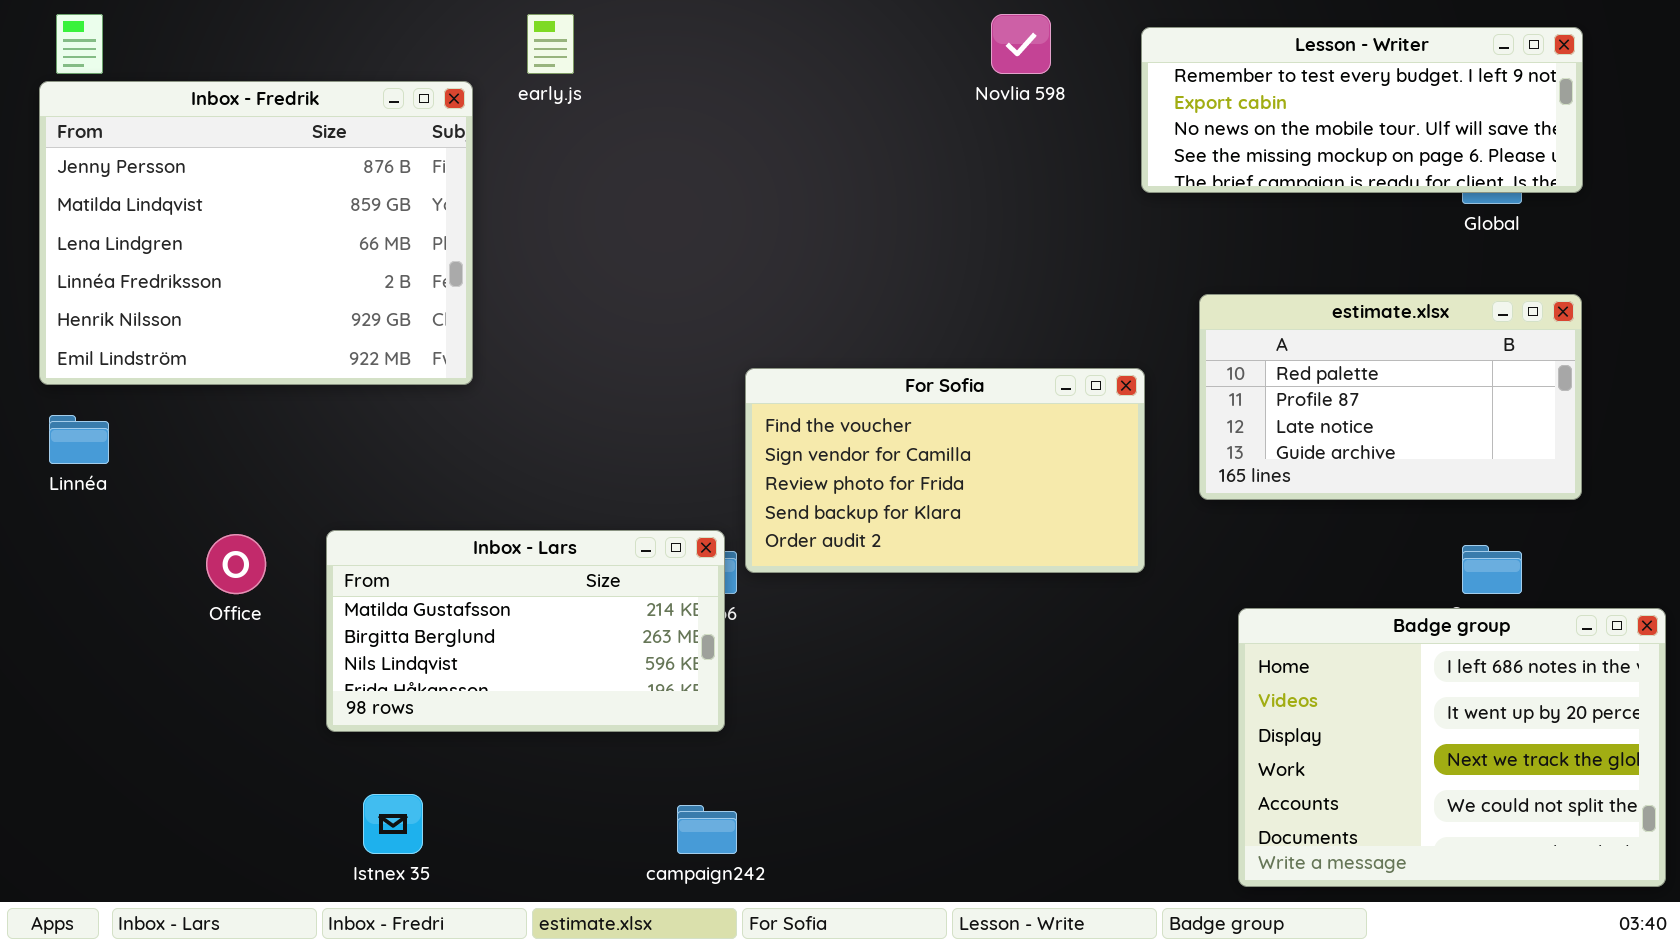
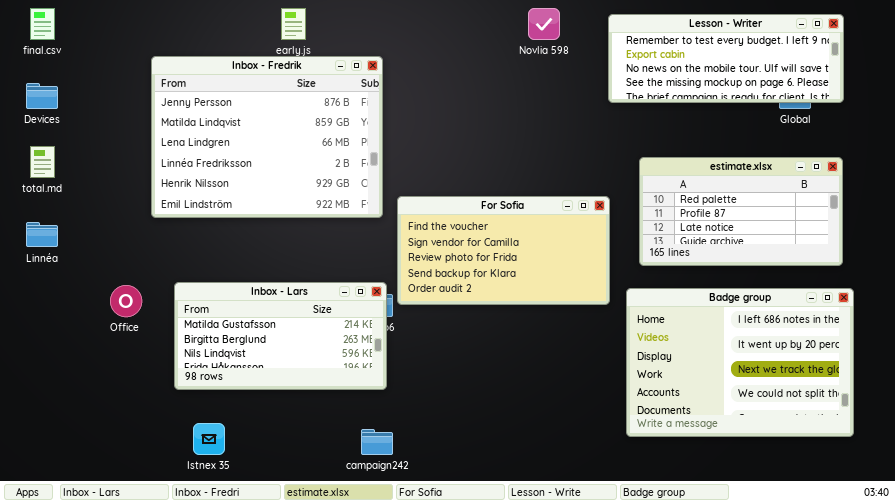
Inbox - Fredrik: [39,81,473,385] -> [151,56,383,218], moved
Badge group: [1238,608,1666,887] -> [626,288,854,437], moved

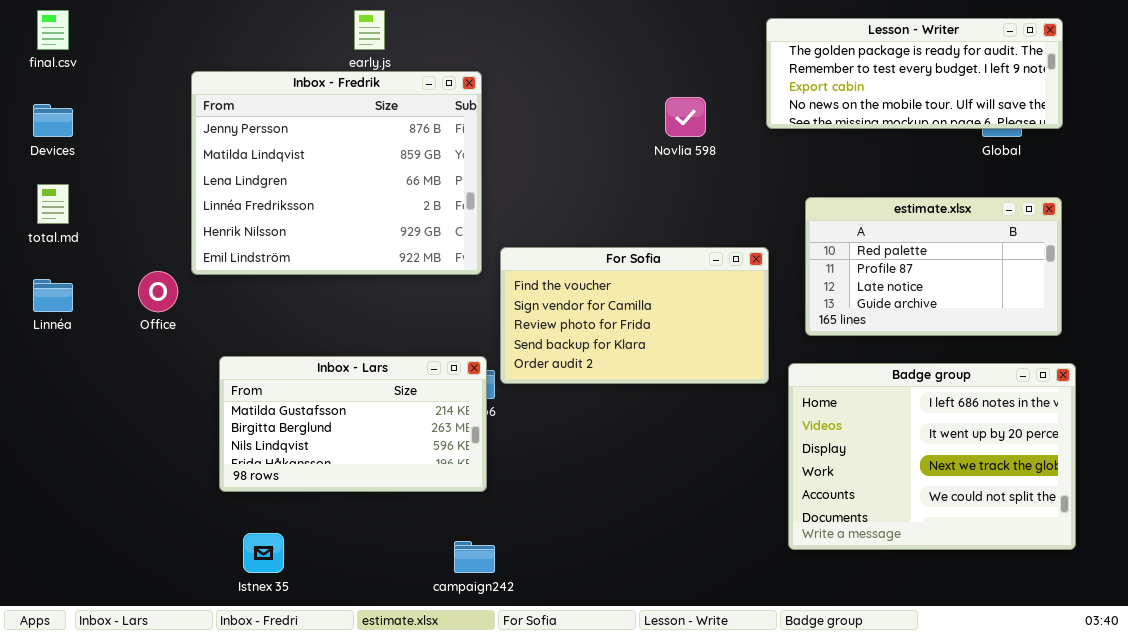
Novlia 598: [528,8,560,40] -> [665,97,706,137], moved
Lesson - Writer: [608,14,844,103] -> [766,18,1063,129], scrolled up 1 row
Office: [110,285,142,317] -> [138,271,178,312], moved

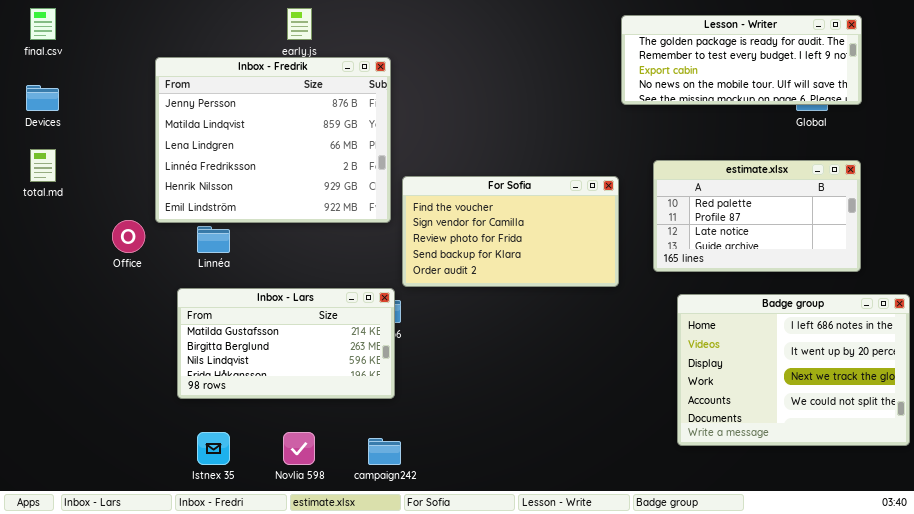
Novlia 598: [665,97,706,137] -> [283,432,315,465], moved
For Sofia: [500,247,769,384] -> [402,176,619,287], moved
Linnéa: [33,279,73,312] -> [197,226,230,253], moved
Badge group: [788,363,1076,550] -> [677,294,910,446], moved

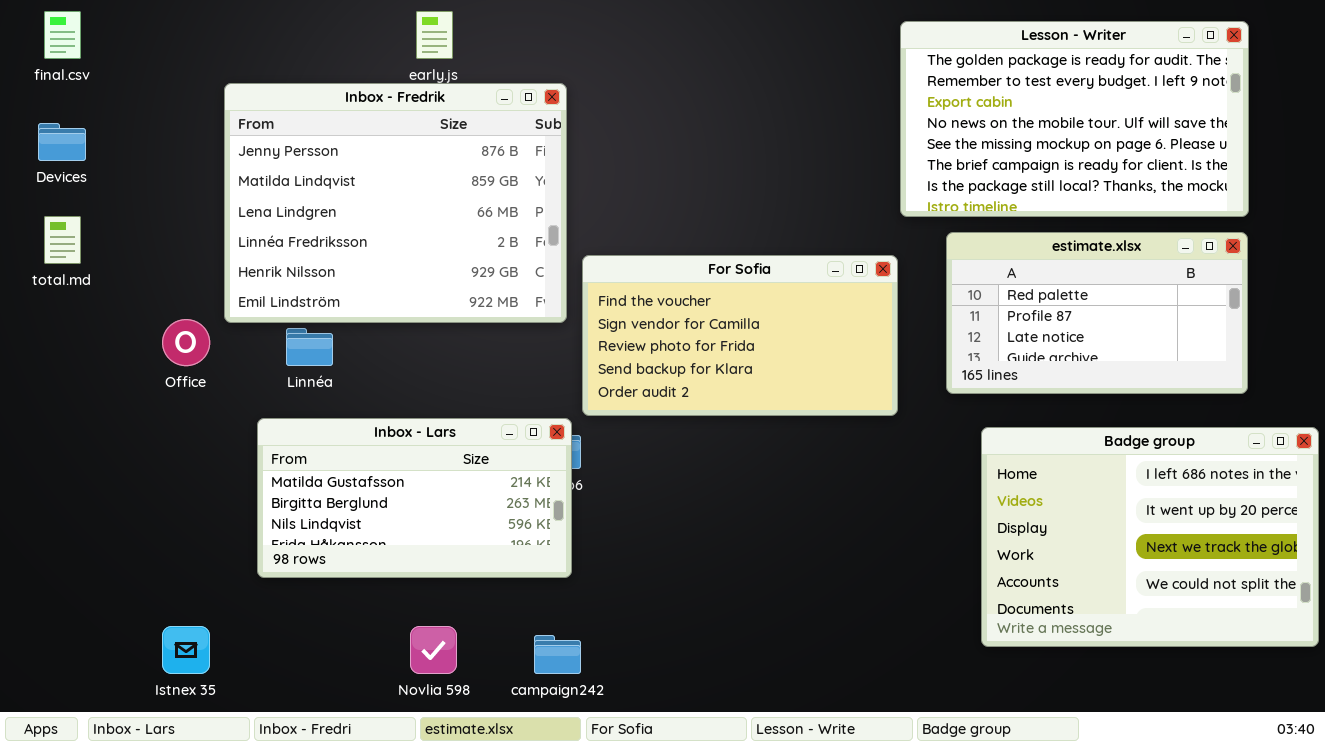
Lesson - Writer: [621,15,862,105] -> [900,21,1249,217], resized
Istnex 35: [197,432,230,465] -> [162,626,210,674], moved

